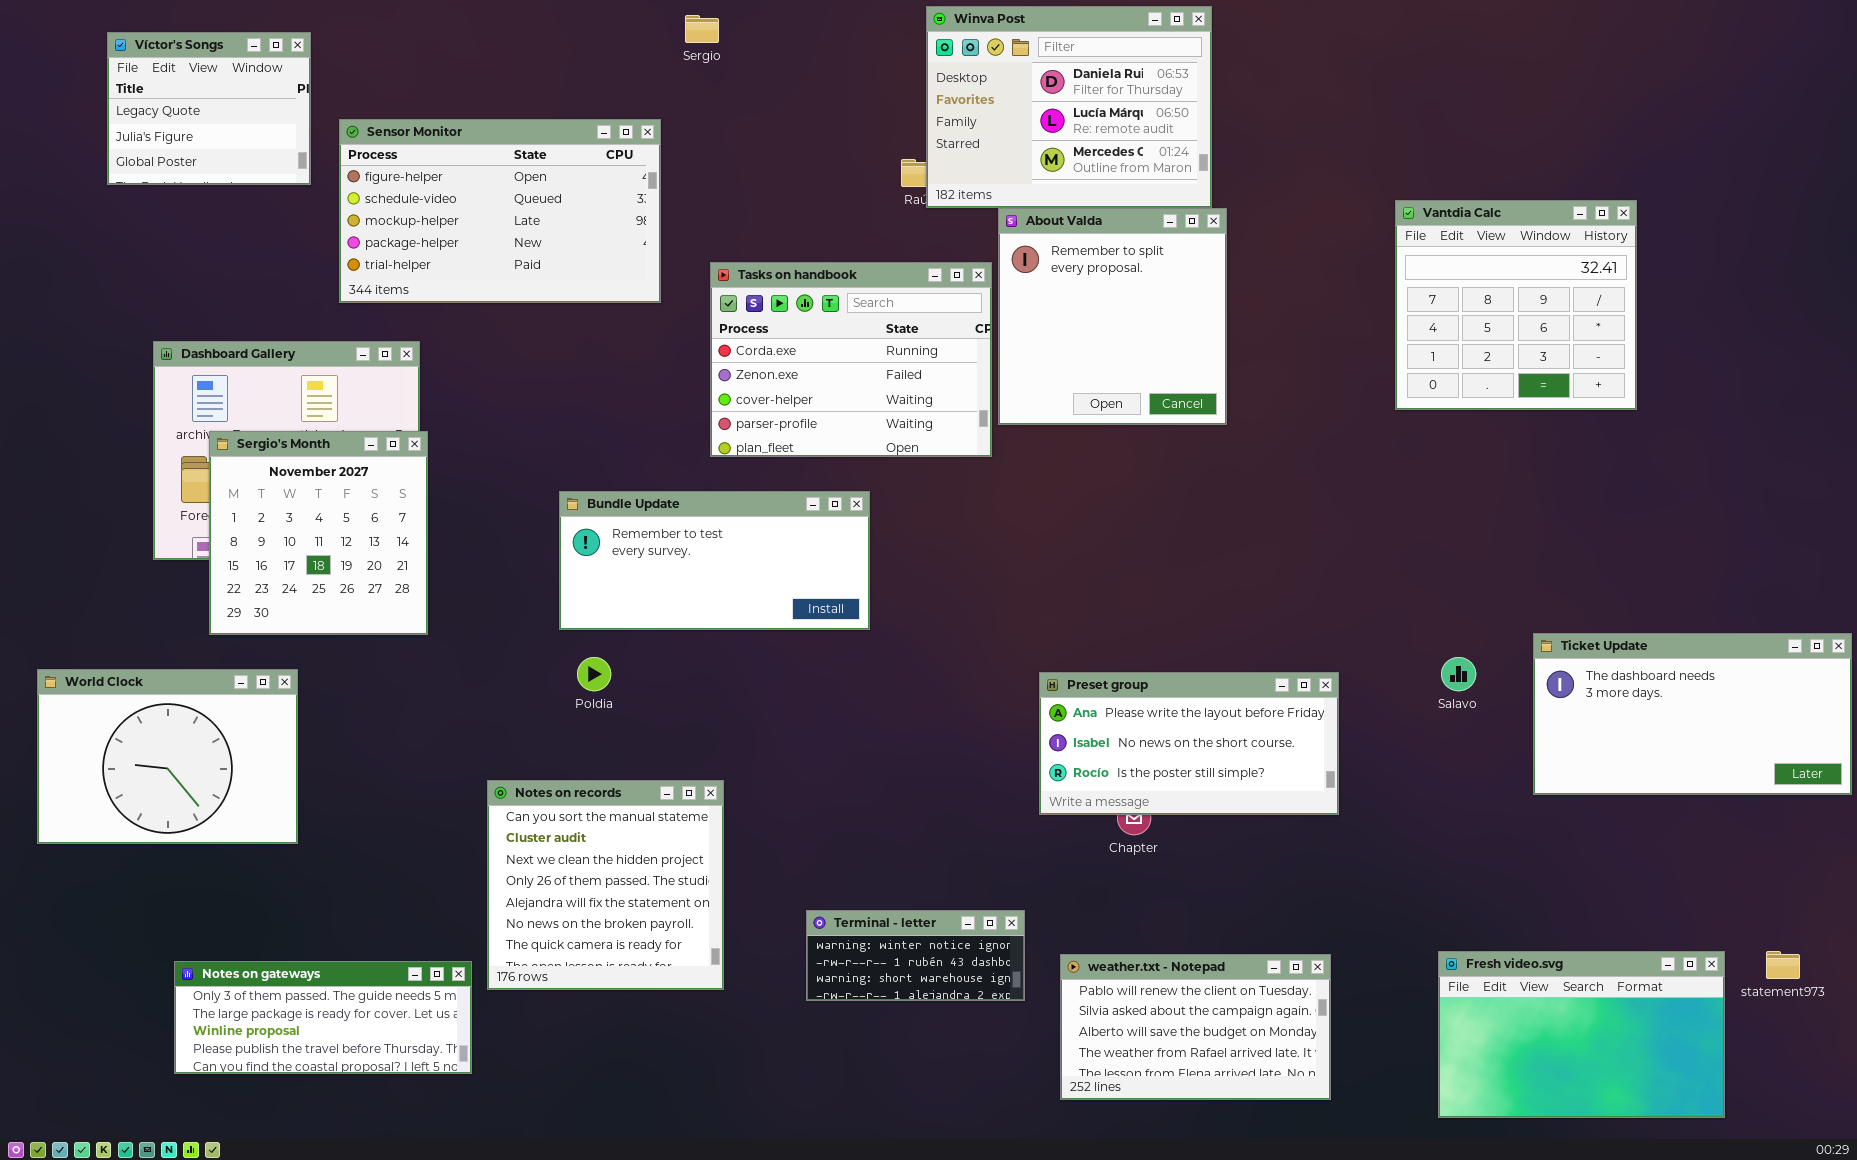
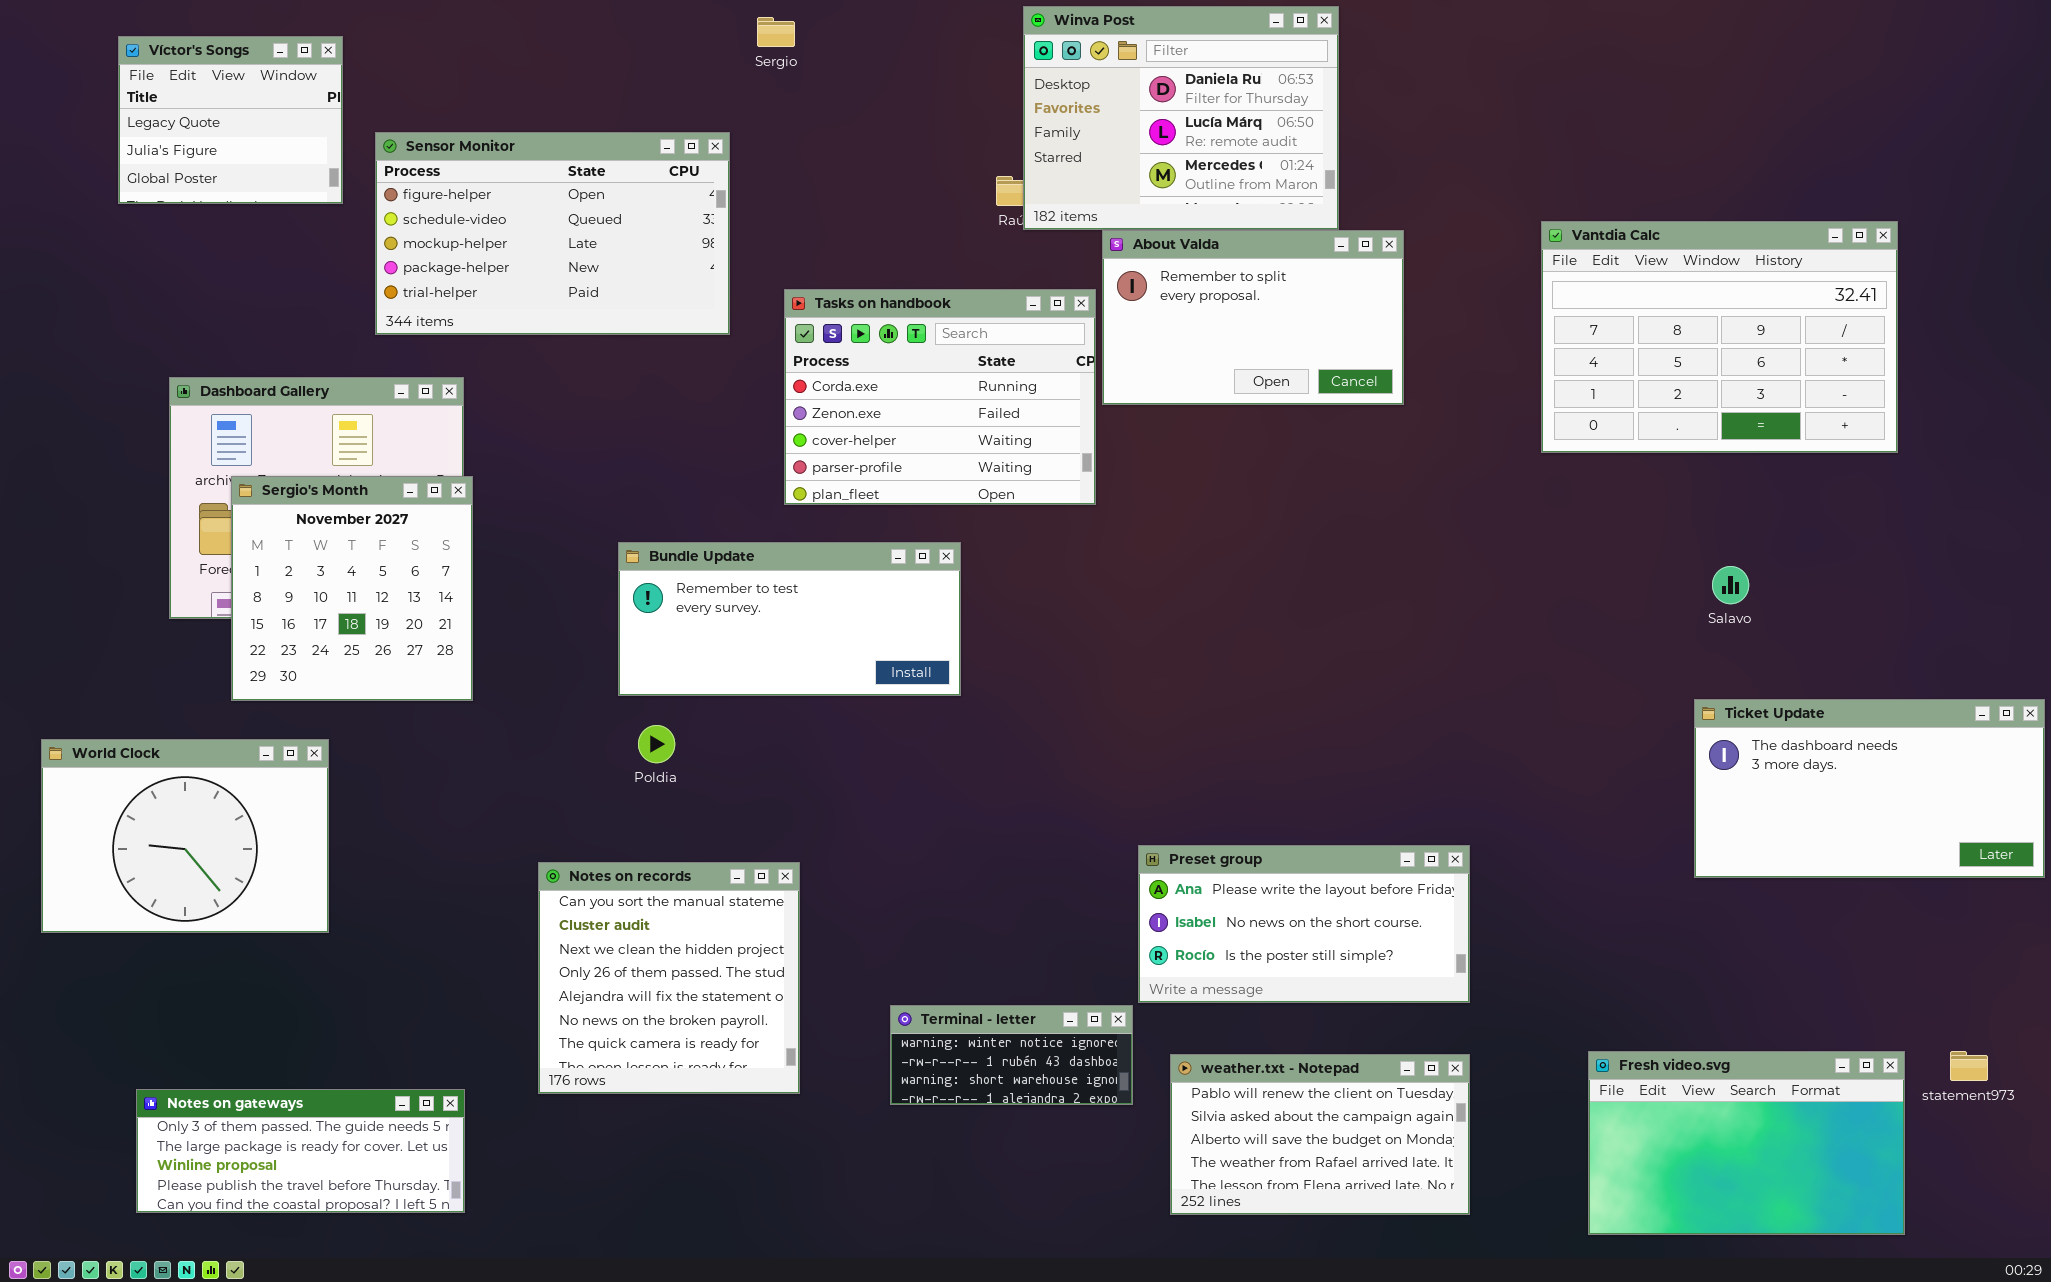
Vantdia Calc: [1395,200,1637,410] -> [1541,221,1898,453], resized
About Valda: [998,208,1227,425] -> [1102,230,1404,405], resized
Salavo: [1441,657,1476,691] -> [1712,566,1749,604], moved
Preset group: [1039,672,1339,815] -> [1138,845,1470,1003], moved
Notes on gateways: [174,961,472,1074] -> [136,1089,465,1213], moved

